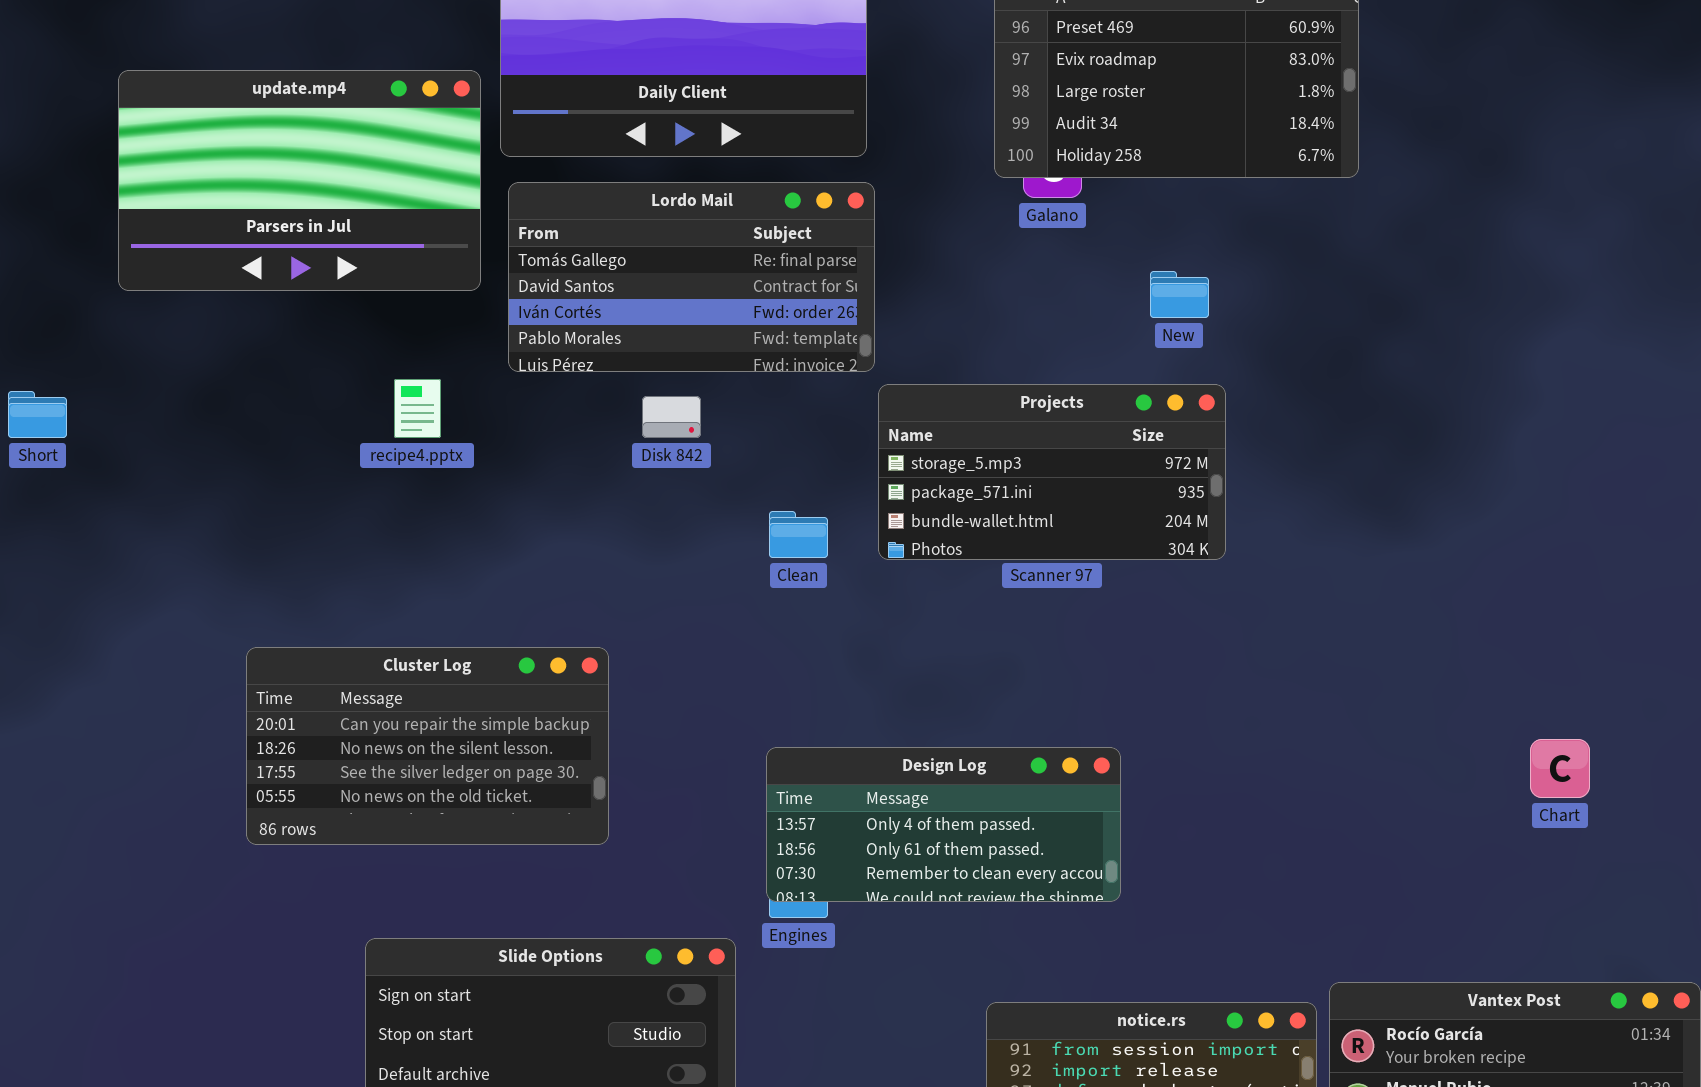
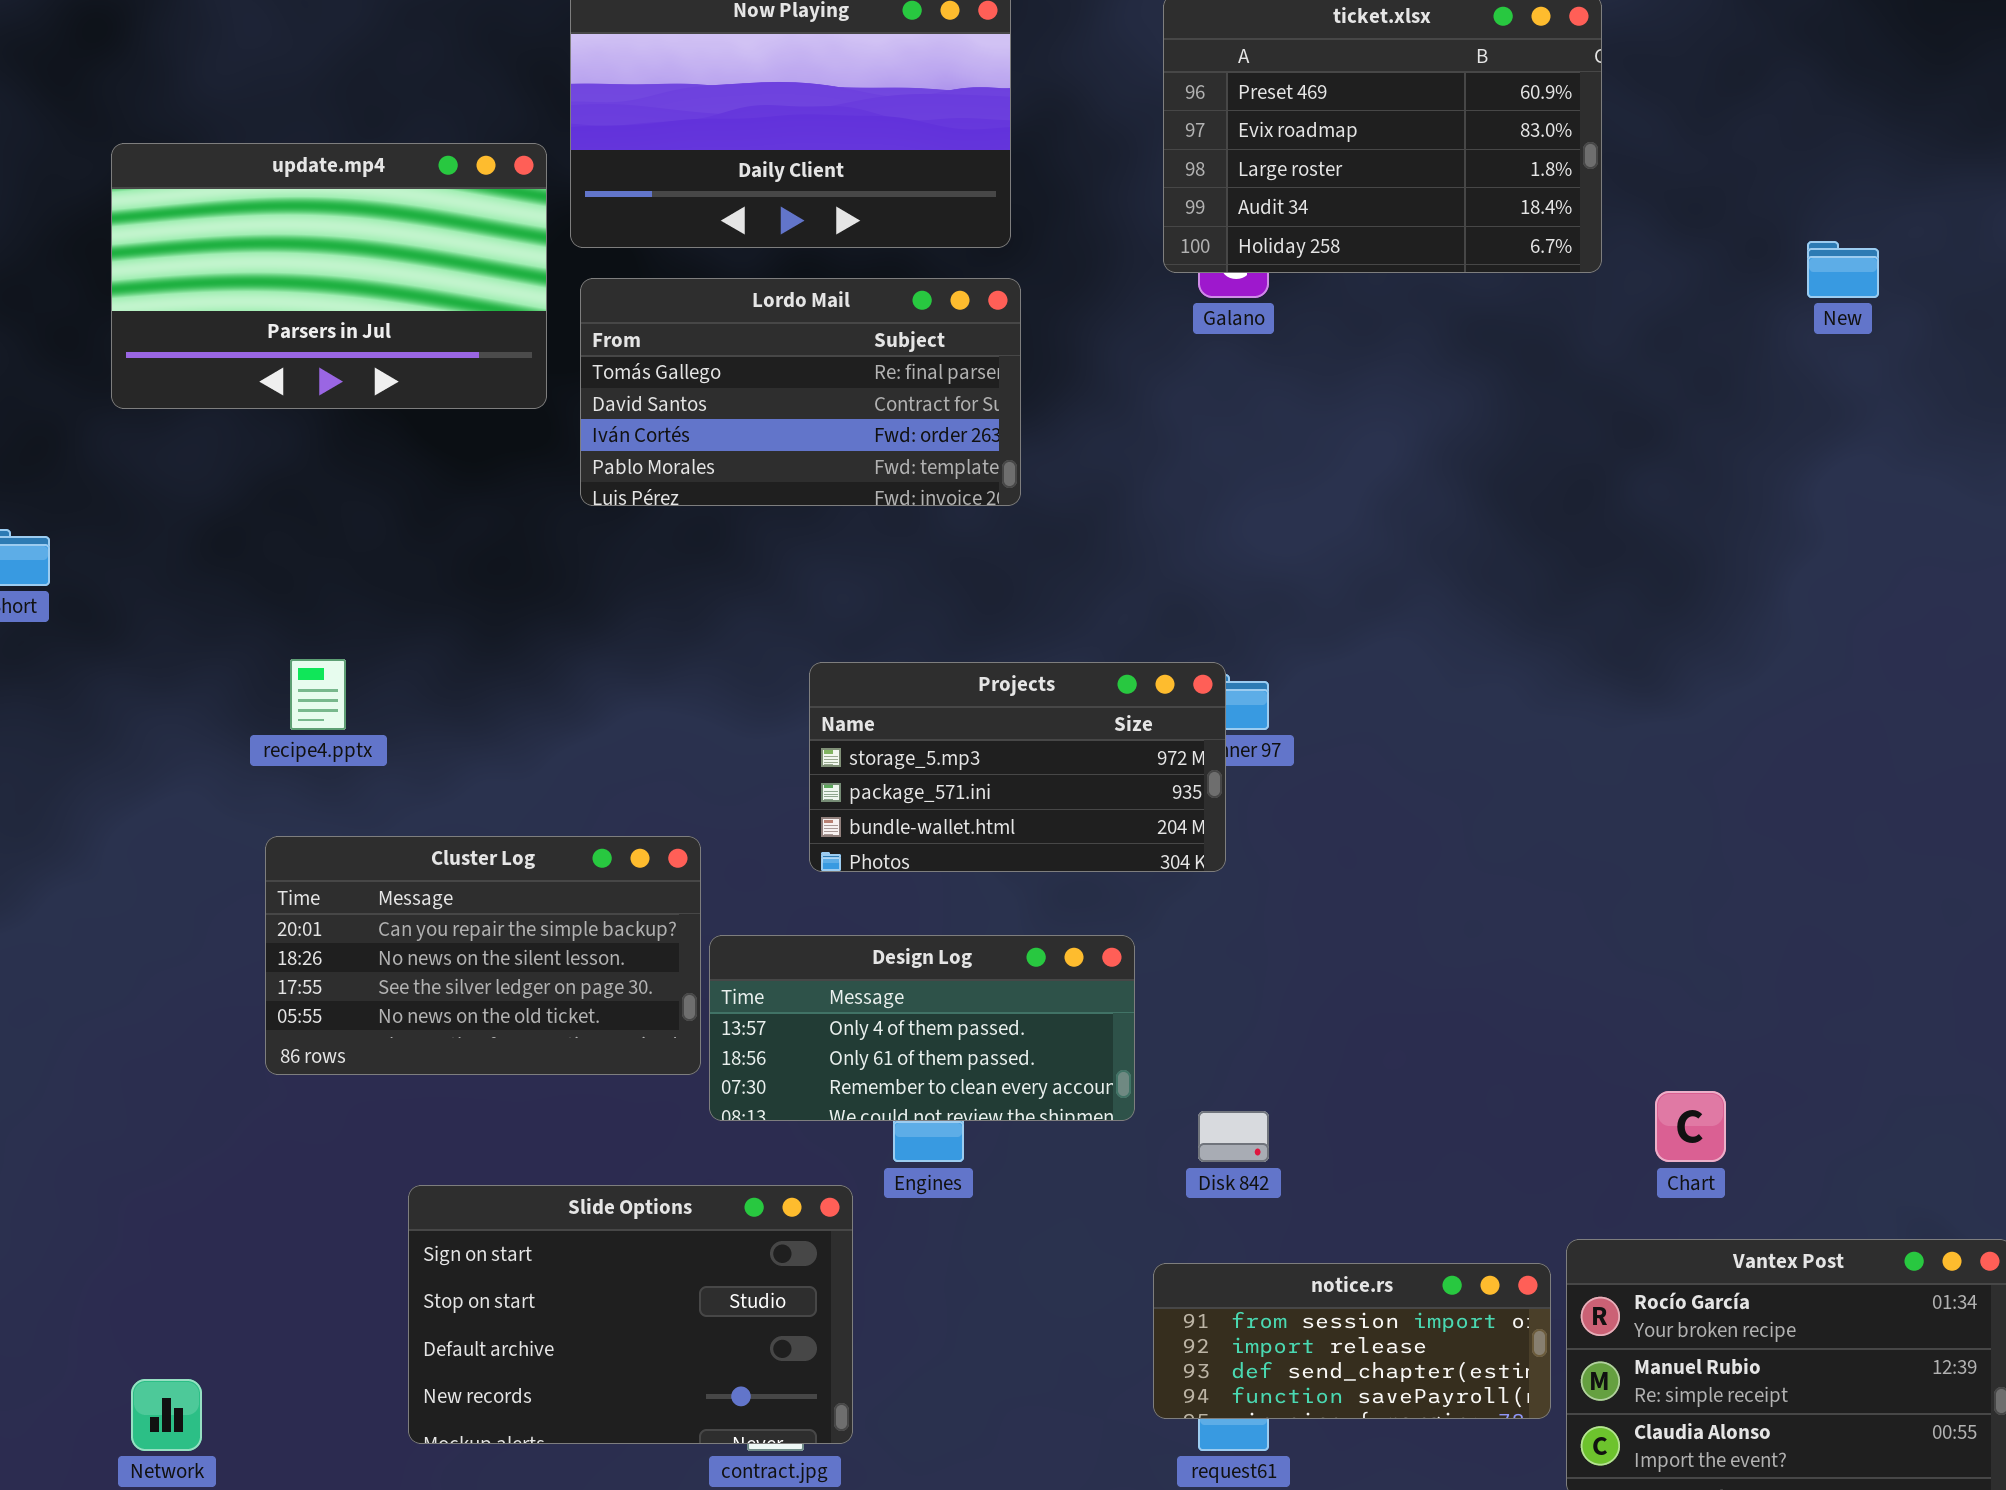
New: [1150,271,1209,318] -> [1807,241,1879,298], moved
recipe4.pptx: [394,379,441,438] -> [290,659,346,730], moved
Projects: [878,384,1226,560] -> [809,662,1226,872], moved
Disk 842: [642,396,701,438] -> [1198,1111,1269,1162], moved
Chart: [1530,739,1590,798] -> [1655,1091,1726,1162], moved
Design Log: [766,747,1121,902] -> [709,935,1135,1121], moved

